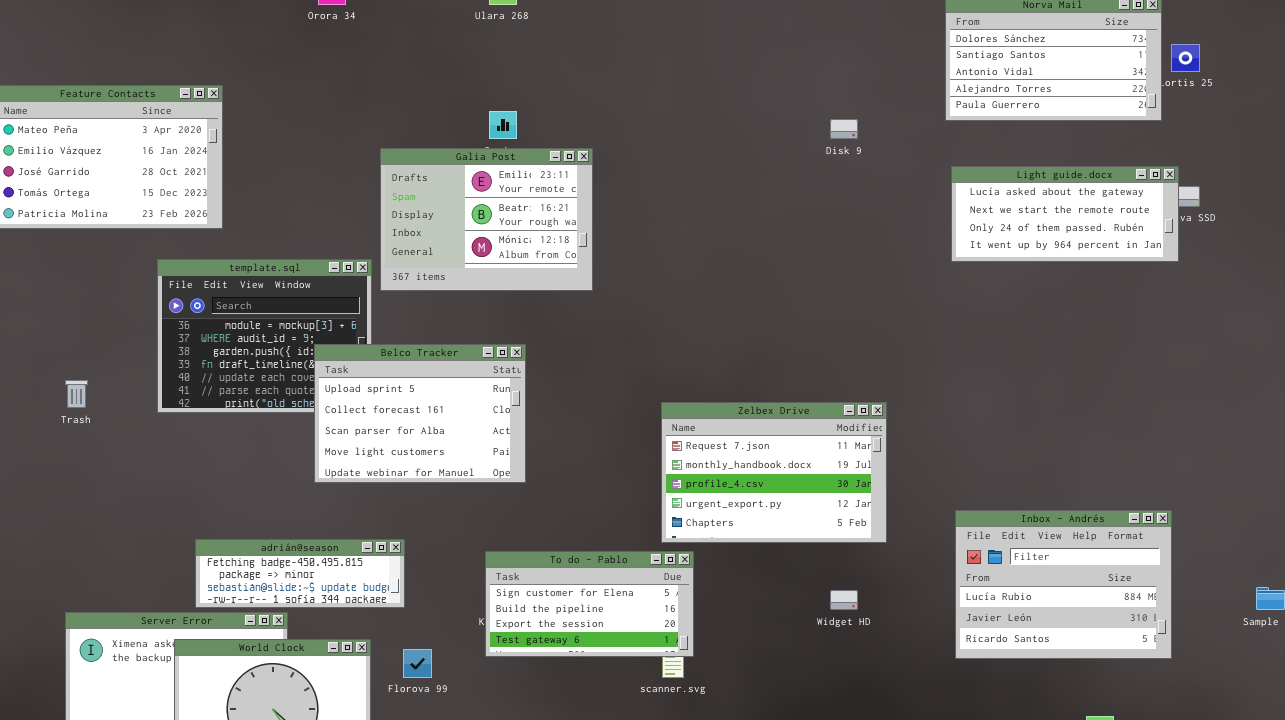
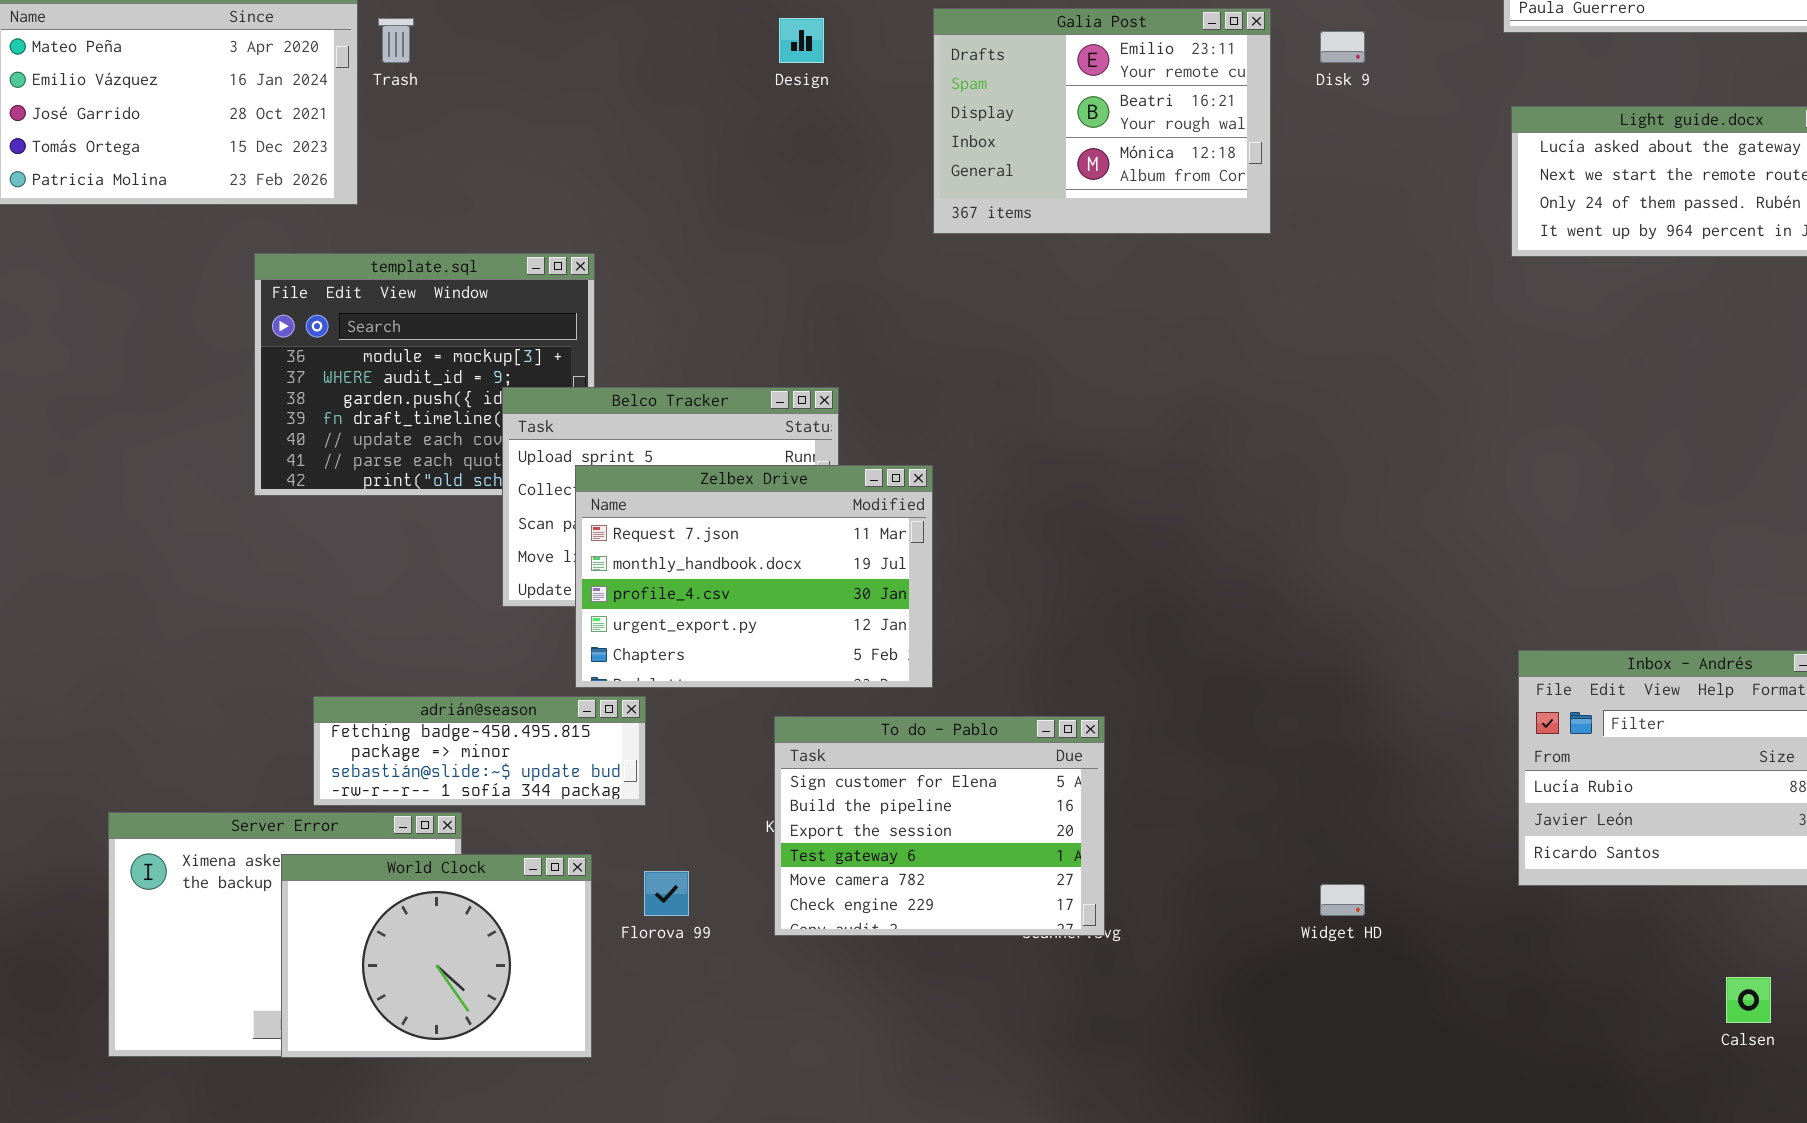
Galia Post: [380,148,593,291] -> [933,8,1271,234], moved
Trash: [65,380,88,408] -> [378,18,414,63], moved
Zelbex Drive: [661,402,887,543] -> [575,465,933,688], moved
To do - Pablo: [485,551,694,657] -> [774,716,1105,936], resized
Widget HD: [830,590,858,610] -> [1320,884,1365,916], moved

